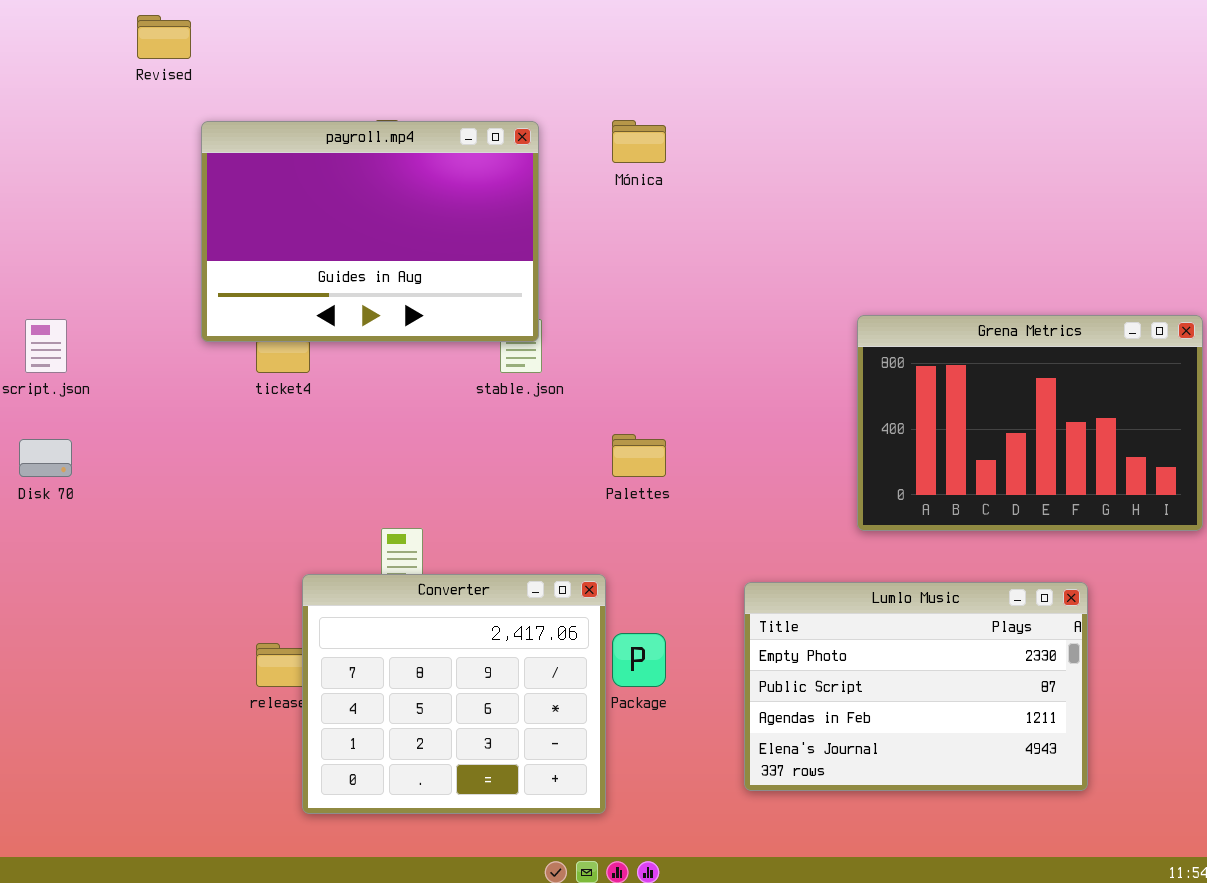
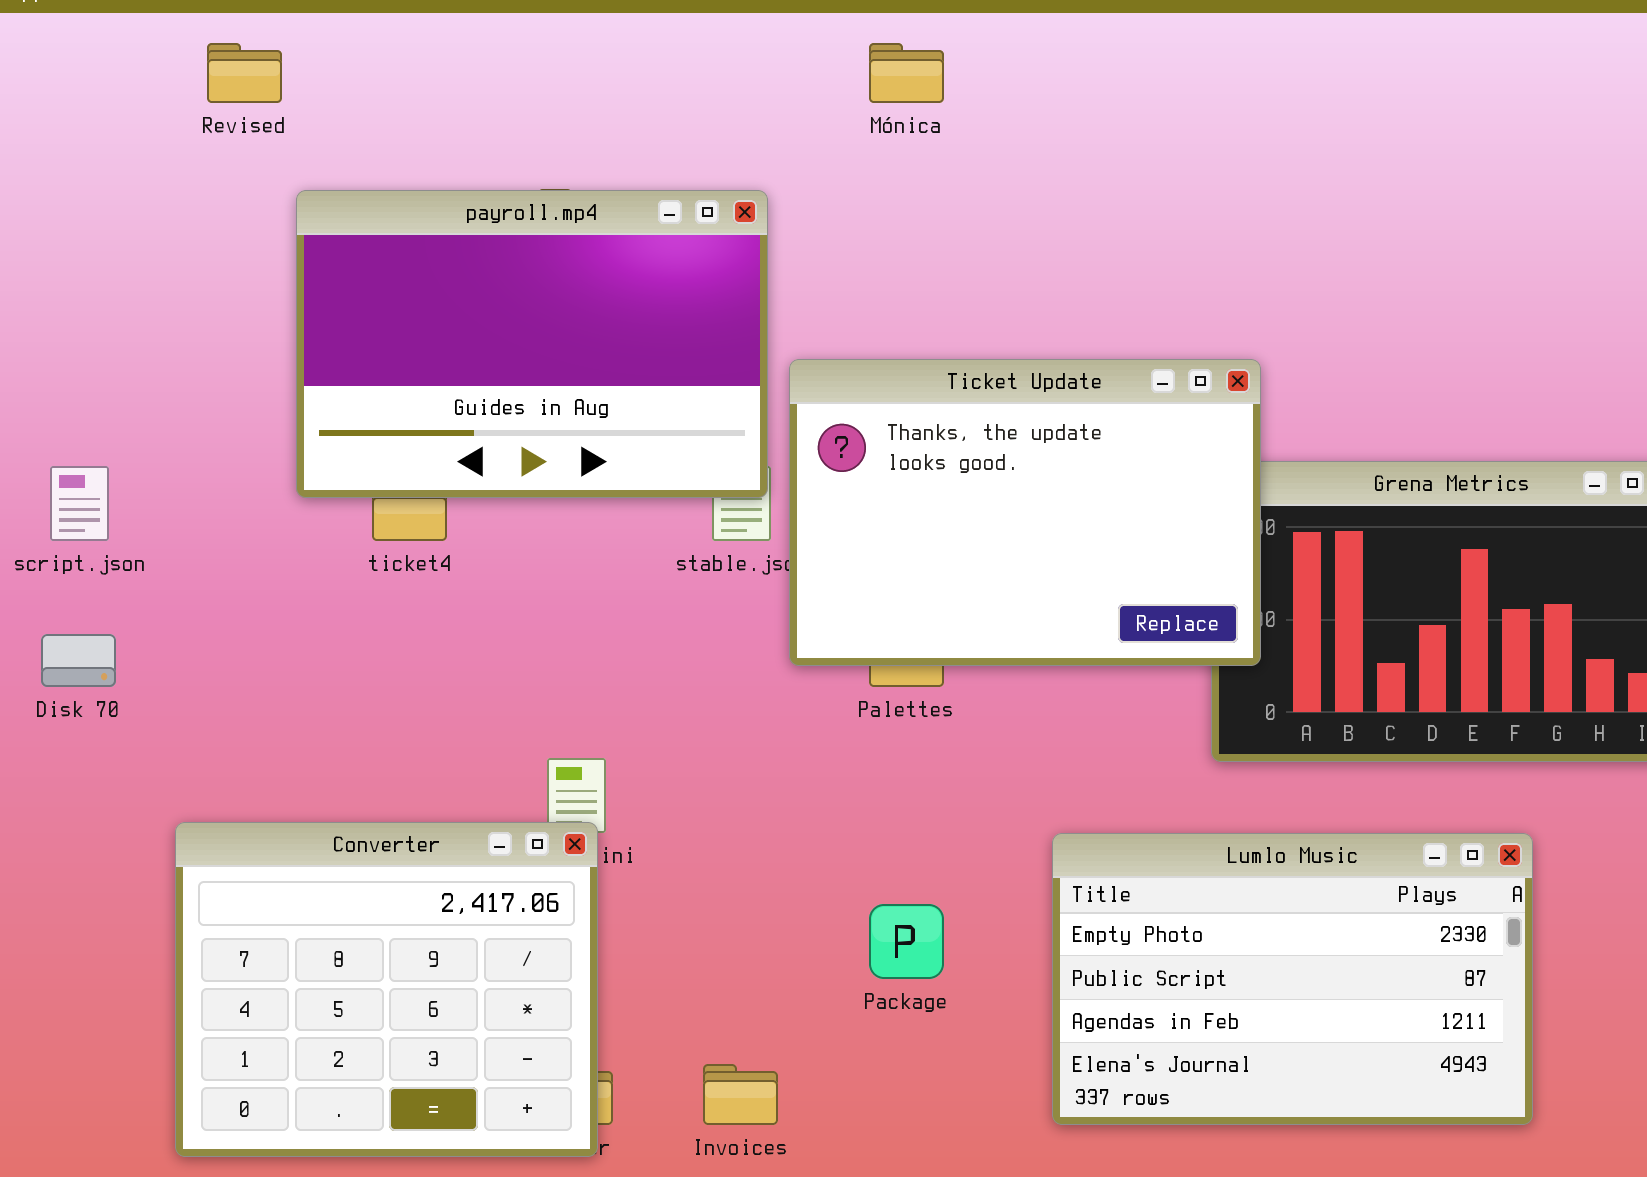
Mónica: [612,120,666,163] -> [869,43,944,103], moved
Ticket Update: none -> [789,359,1261,666], opened
Converter: [302,574,606,814] -> [175,822,598,1157], moved

